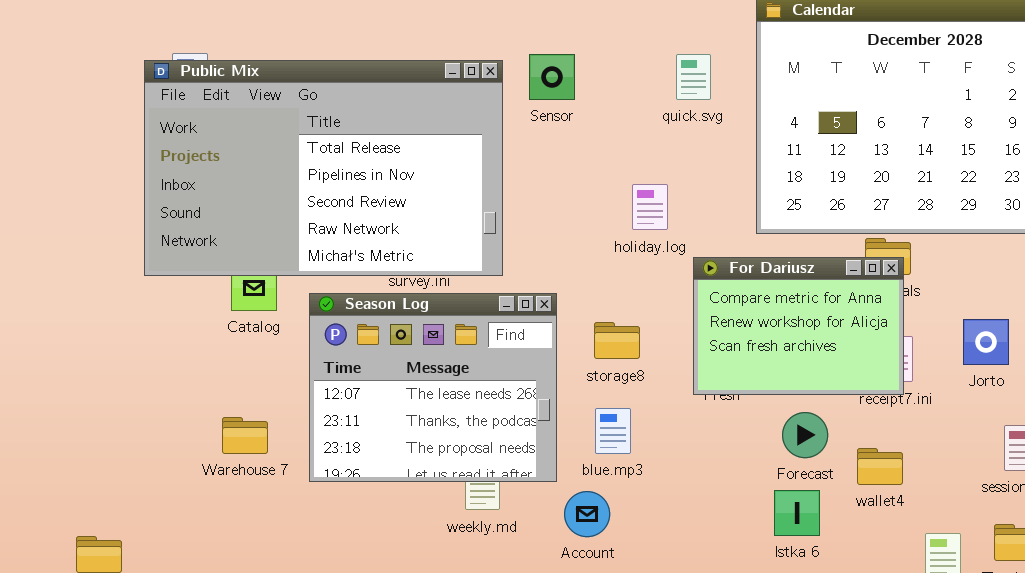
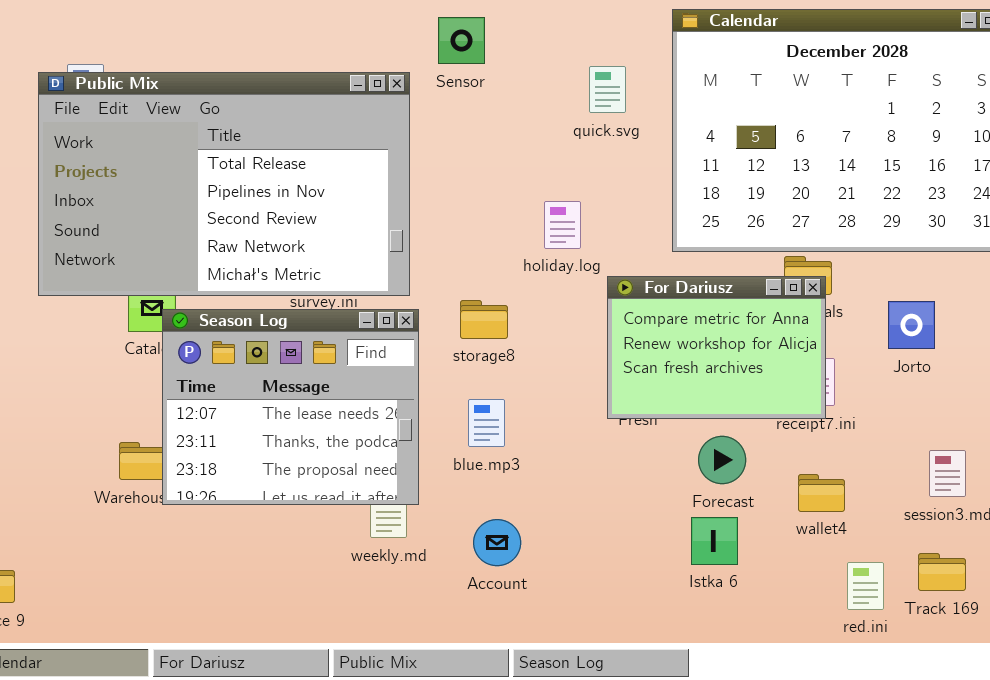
Sensor: [529,54,575,100] -> [438,17,485,64], moved
Season Log: [309,293,557,482] -> [162,309,419,505], moved
Jorto: [963,319,1009,365] -> [888,301,935,349], moved
storage8: [594,322,640,359] -> [460,300,508,339], moved
blue.mp3: [595,408,631,454] -> [468,399,505,447], moved
wallet4: [857,448,903,485] -> [798,474,845,512], moved

